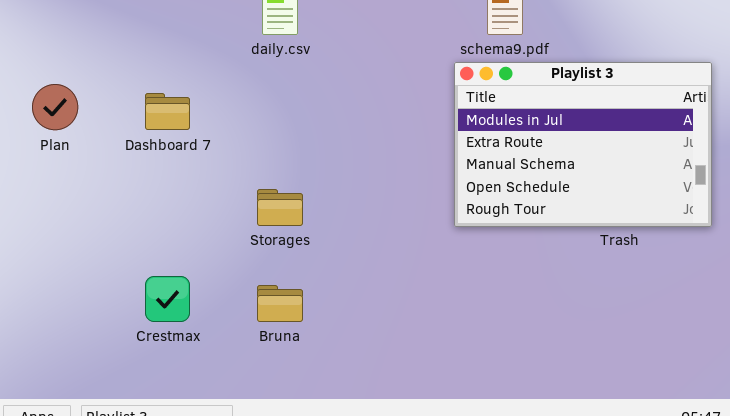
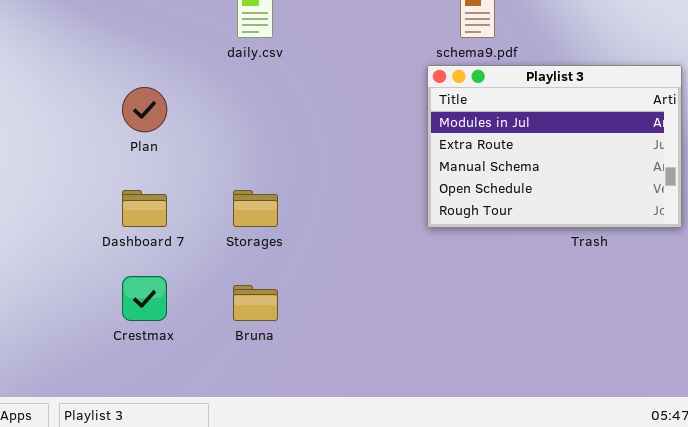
Plan: [32,84,78,130] -> [122,87,167,132], moved
Dashboard 7: [145,93,190,130] -> [122,190,167,227], moved

